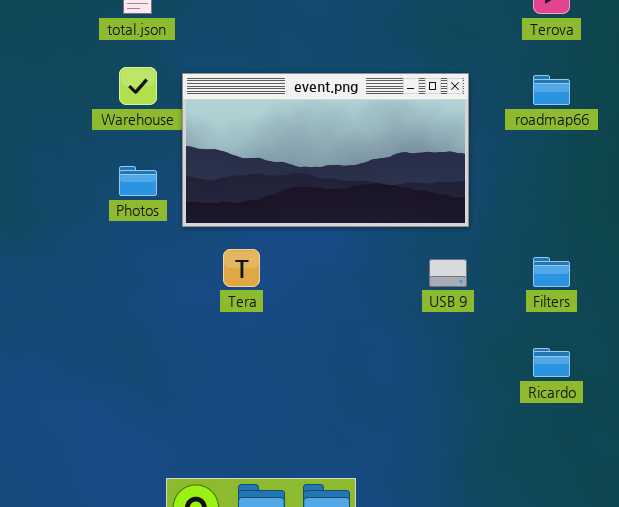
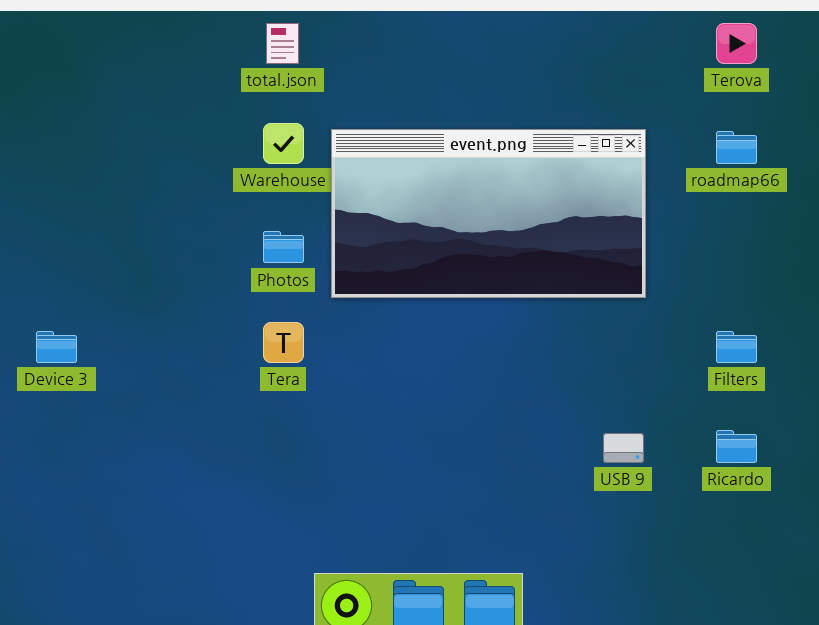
Tera: [223,249,260,287] -> [263,322,304,363], moved
USB 9: [429,259,467,287] -> [603,433,644,463], moved

